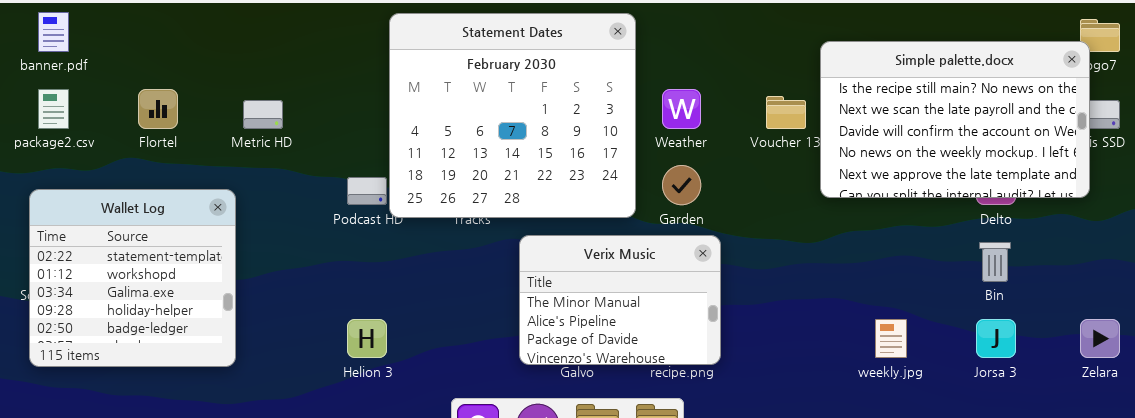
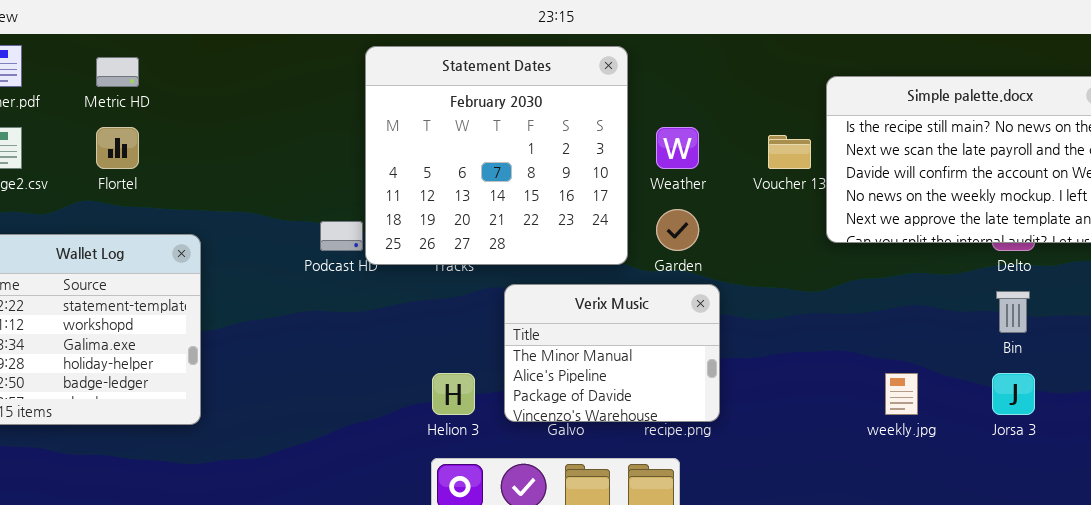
Metric HD: [243,100,283,129] -> [96,57,139,87], moved
Helion 3: [347,319,387,358] -> [432,373,475,415], moved

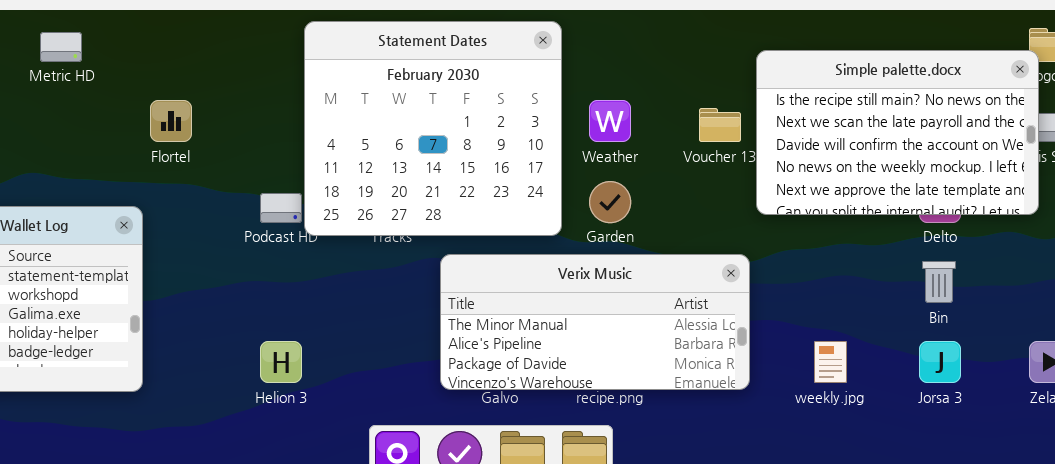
Flortel: [96,127,139,169] -> [150,100,192,142], moved
Verix Music: [504,284,720,422] -> [440,254,750,390], resized
Helion 3: [432,373,475,415] -> [260,341,302,383], moved

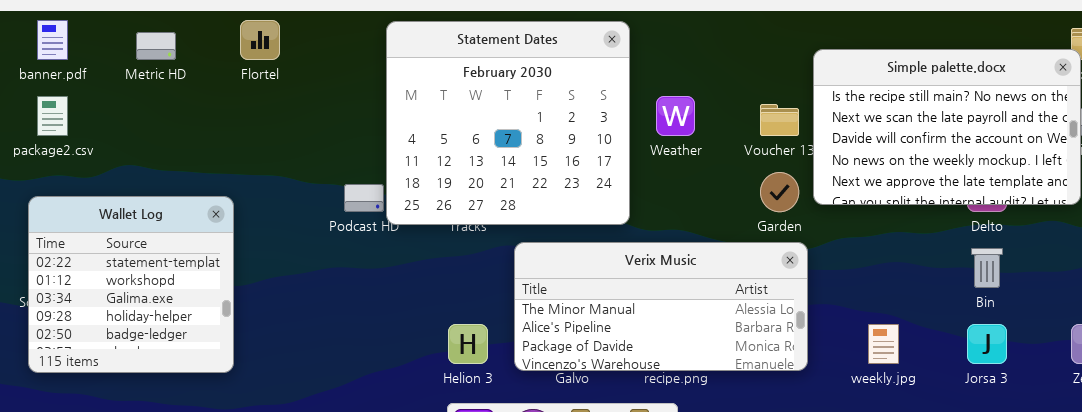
Flortel: [150,100,192,142] -> [240,20,280,60], moved
Garden: [589,181,631,223] -> [760,172,799,212], moved
Helion 3: [260,341,302,383] -> [448,324,488,364], moved

